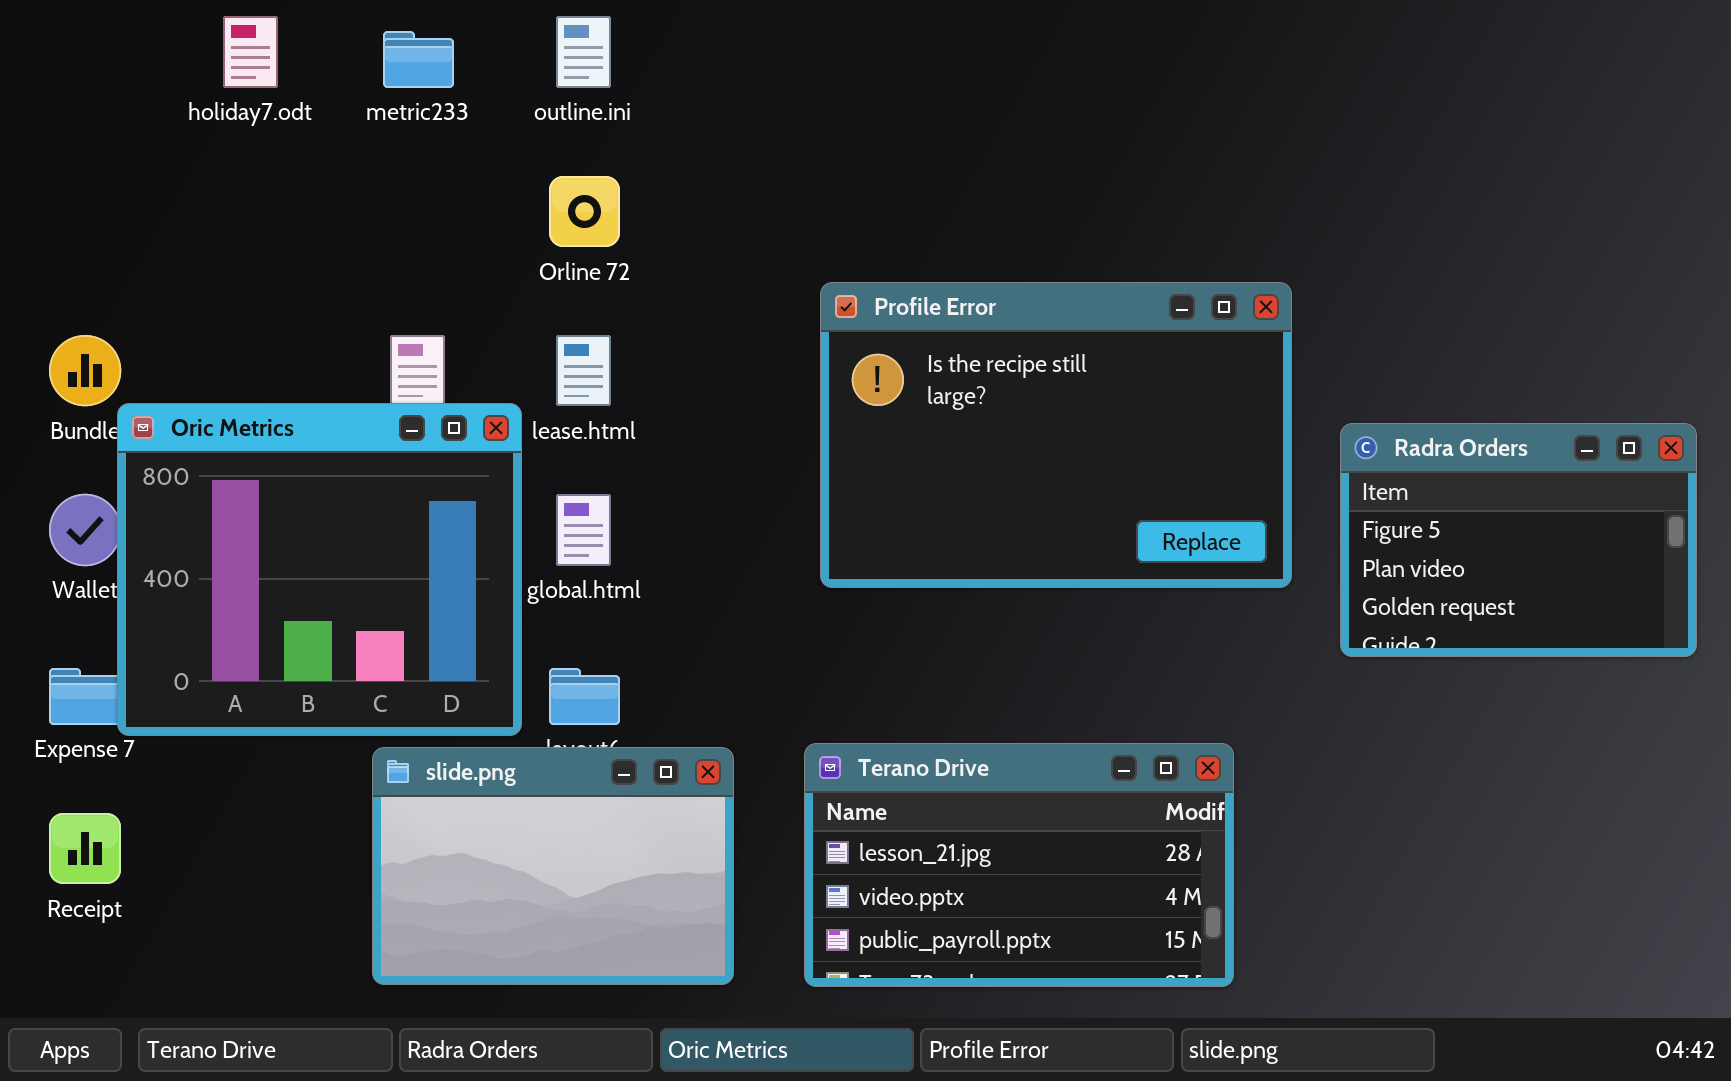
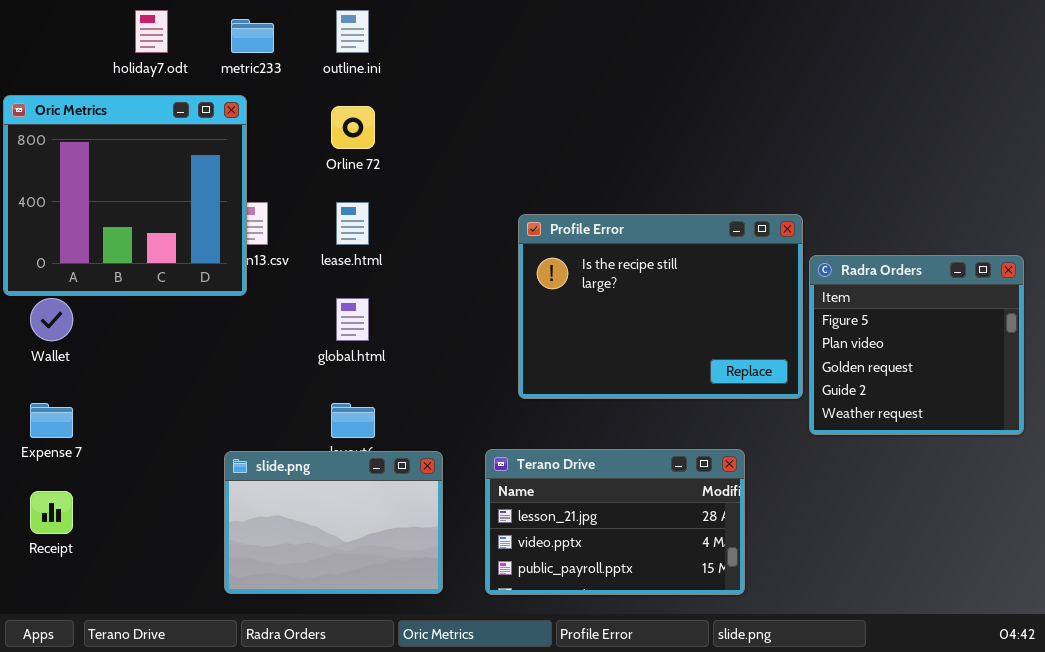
Profile Error: [820,282,1292,588] -> [518,214,803,399], moved
Oric Metrics: [117,403,522,736] -> [3,95,247,296], moved
Radra Orders: [1340,423,1697,657] -> [809,255,1024,435], resized

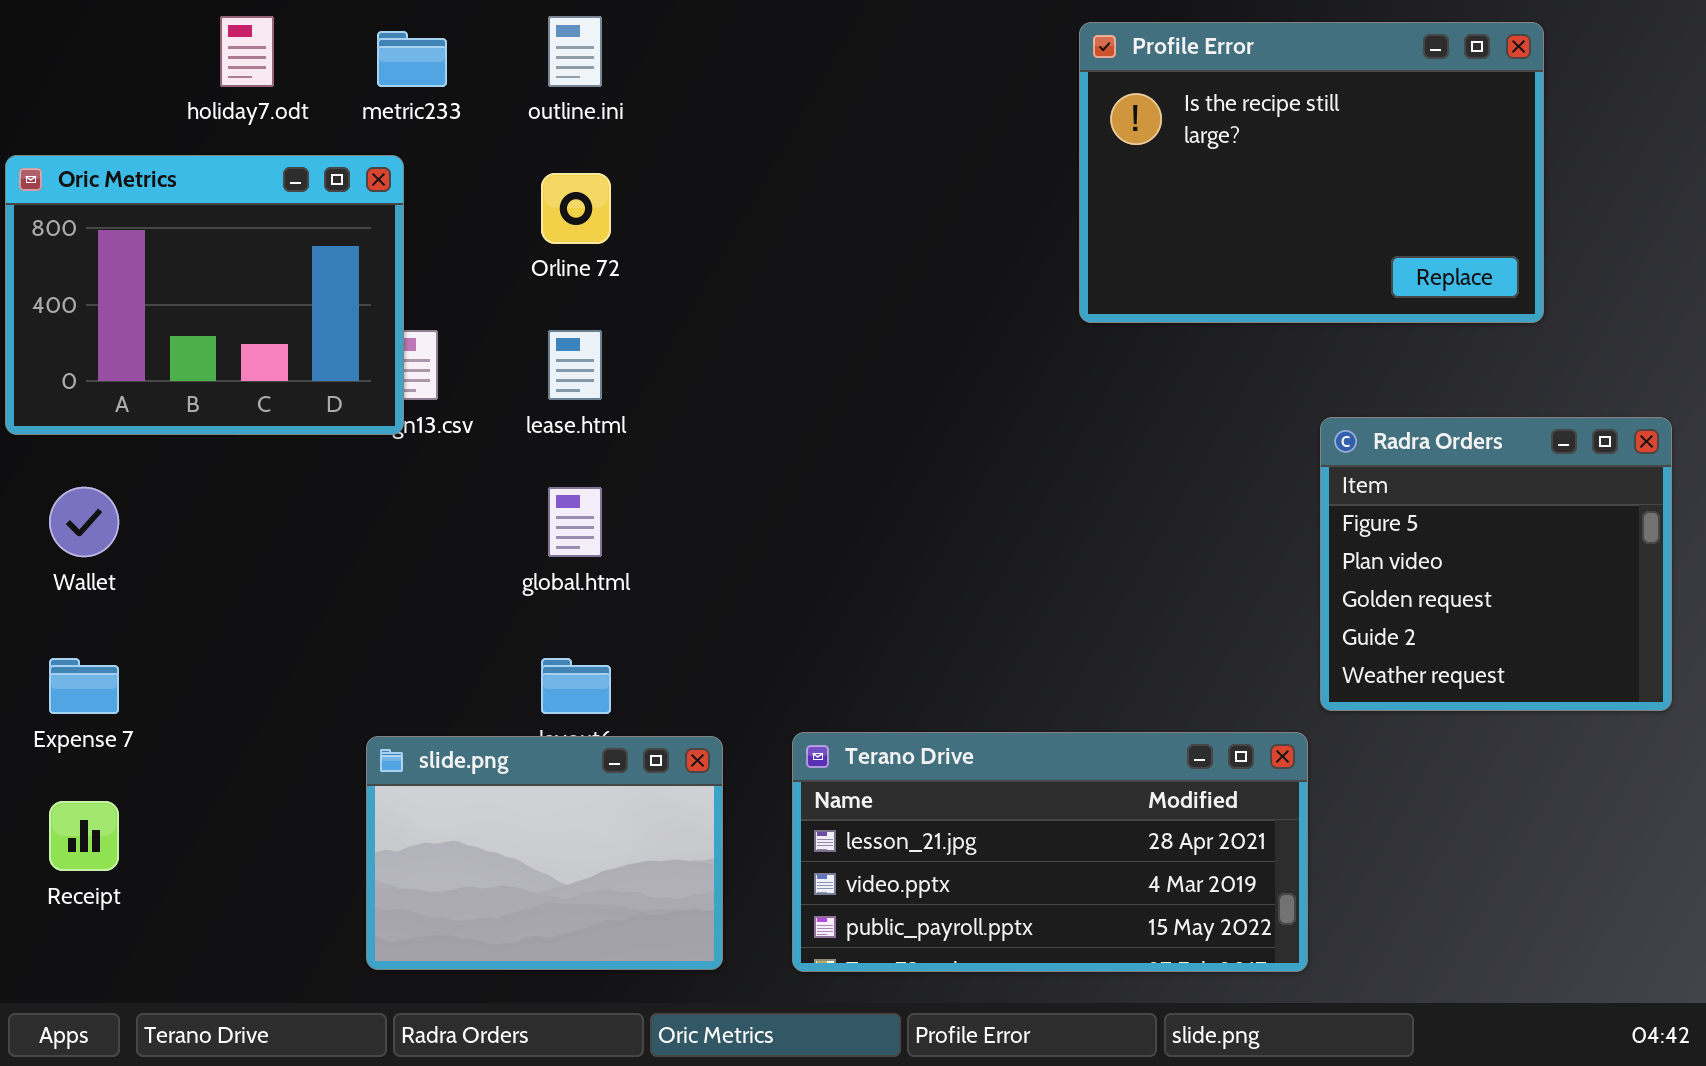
Oric Metrics: [3,95,247,296] -> [5,155,404,435], resized
Profile Error: [518,214,803,399] -> [1079,22,1544,323], moved
Terano Drive: [485,449,745,595] -> [792,732,1308,972], resized

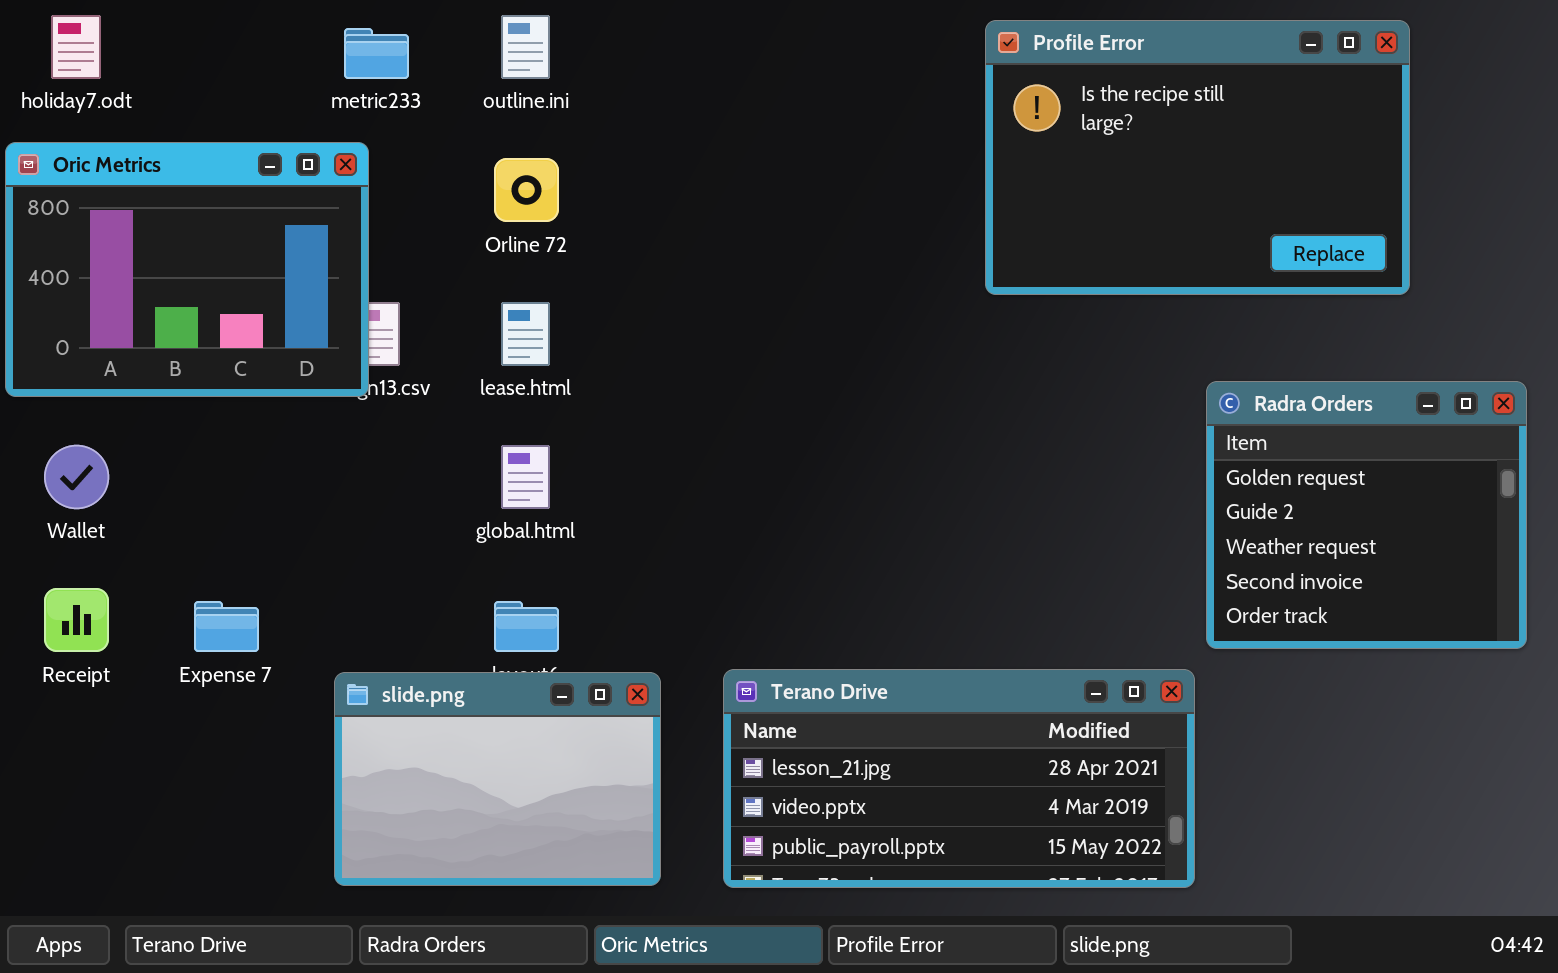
holiday7.odt: [220,16,274,87] -> [51,15,101,79], moved
Radra Orders: [1320,417,1672,711] -> [1206,381,1527,649], scrolled down 2 rows
Expense 7: [49,658,119,714] -> [194,601,259,652], moved
Receipt: [49,801,119,871] -> [44,588,109,652], moved

